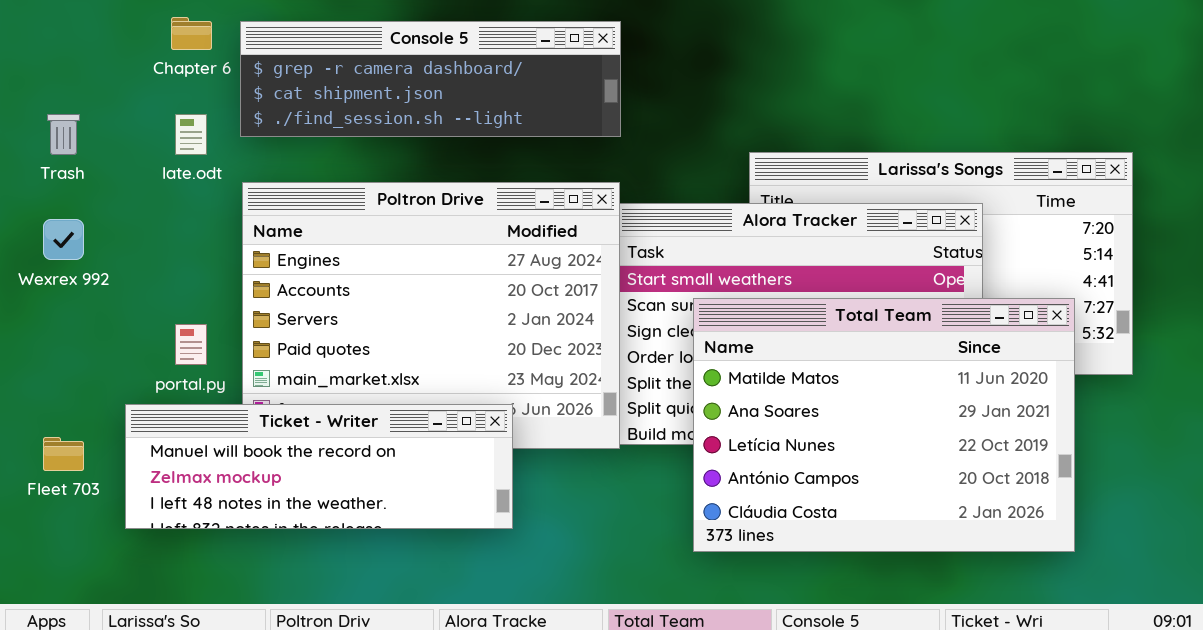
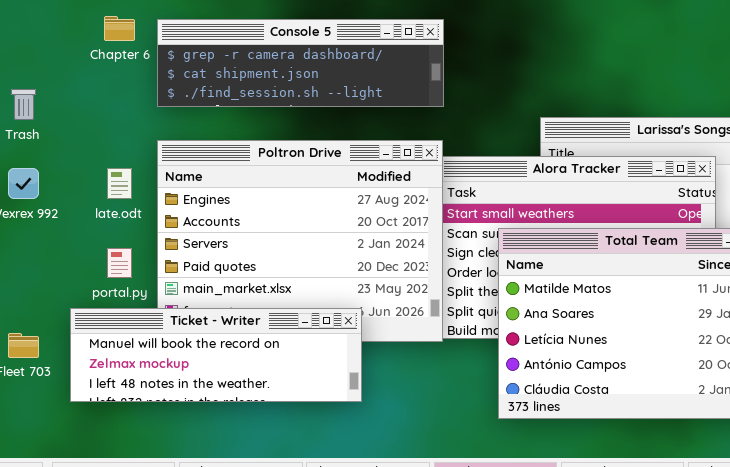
late.odt: [175,114,207,155] -> [107,168,132,199], moved

